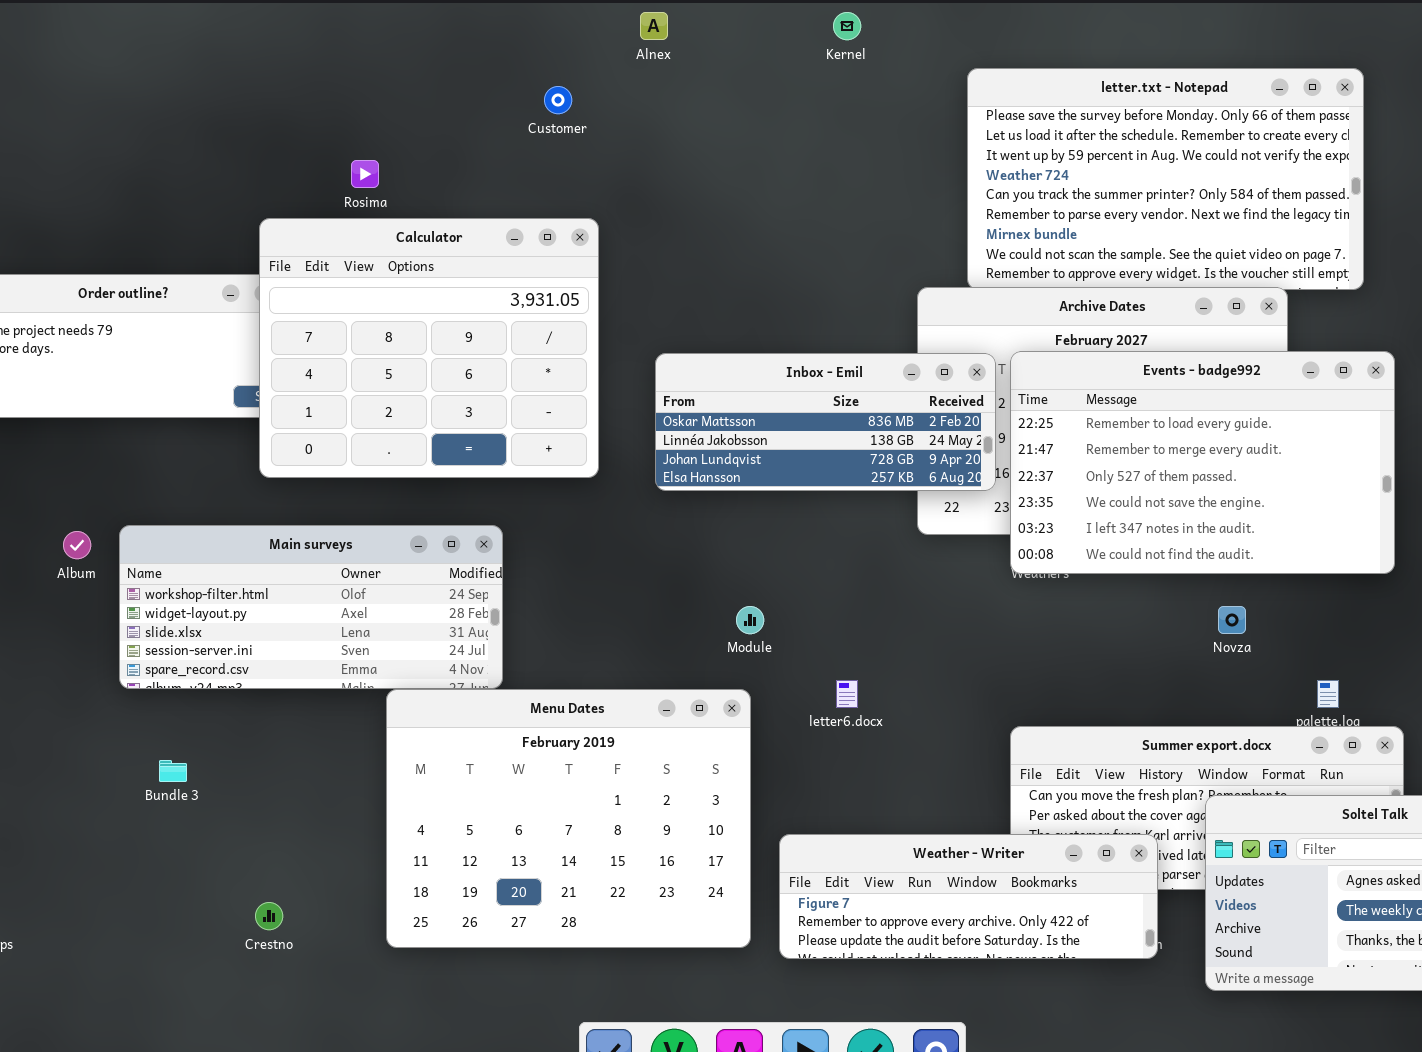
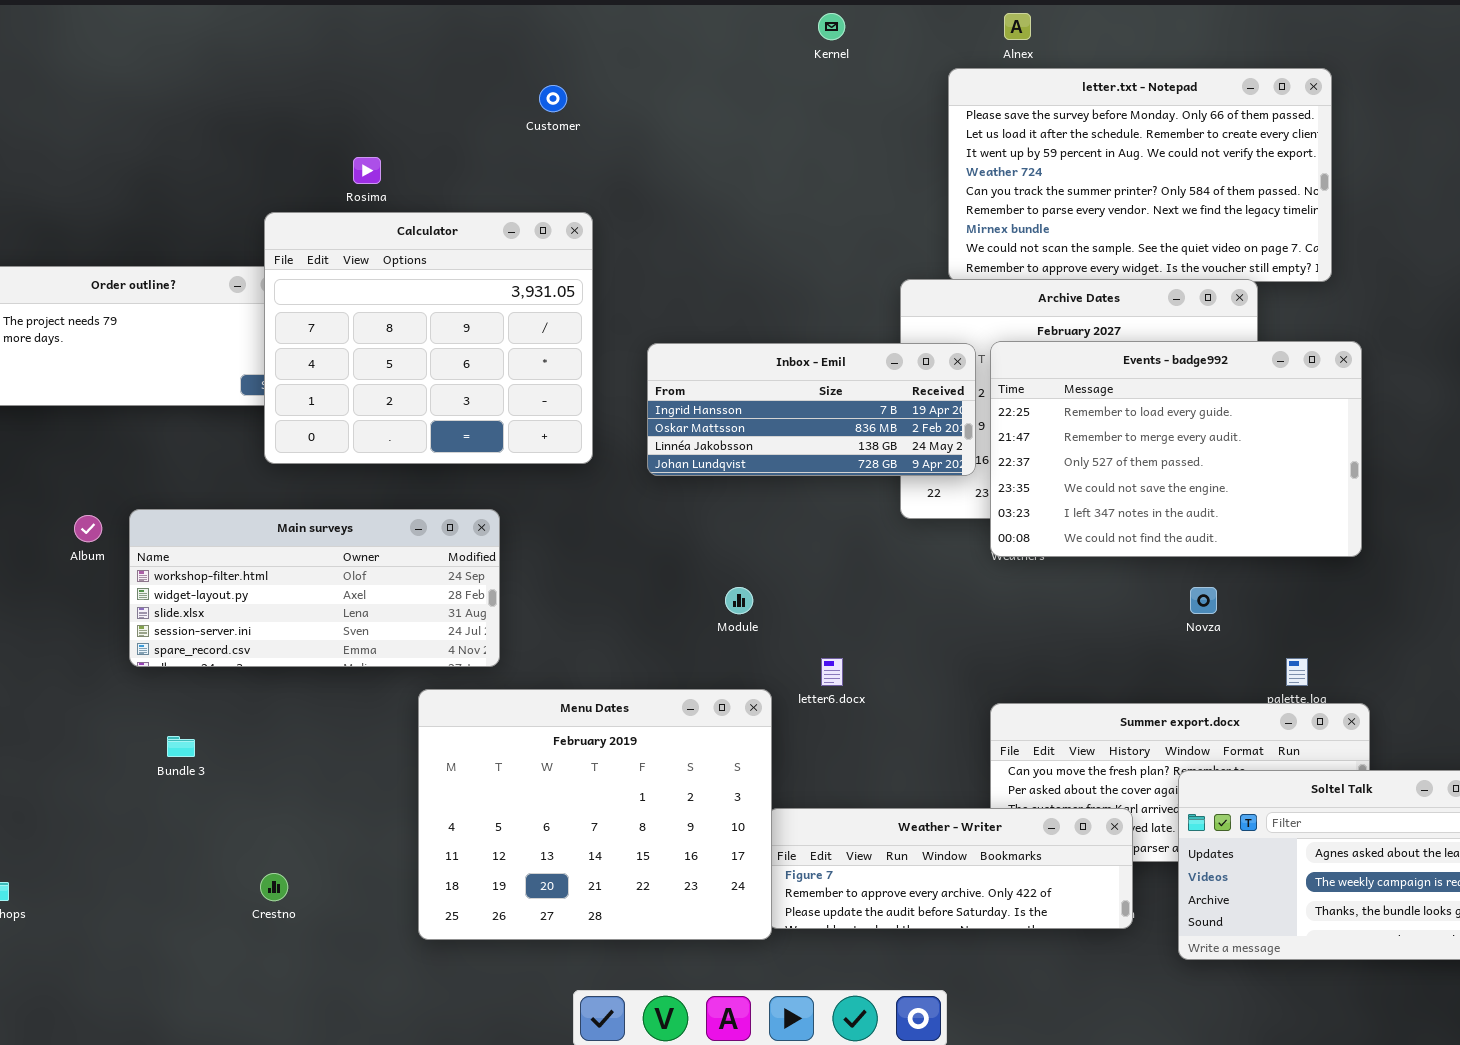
Alnex: [640,12,668,40] -> [1004,13,1031,40], moved
Inbox - Emil: [655,353,996,491] -> [647,343,976,476], scrolled up 1 row
Menu Dates: [386,689,751,948] -> [418,689,772,940], moved

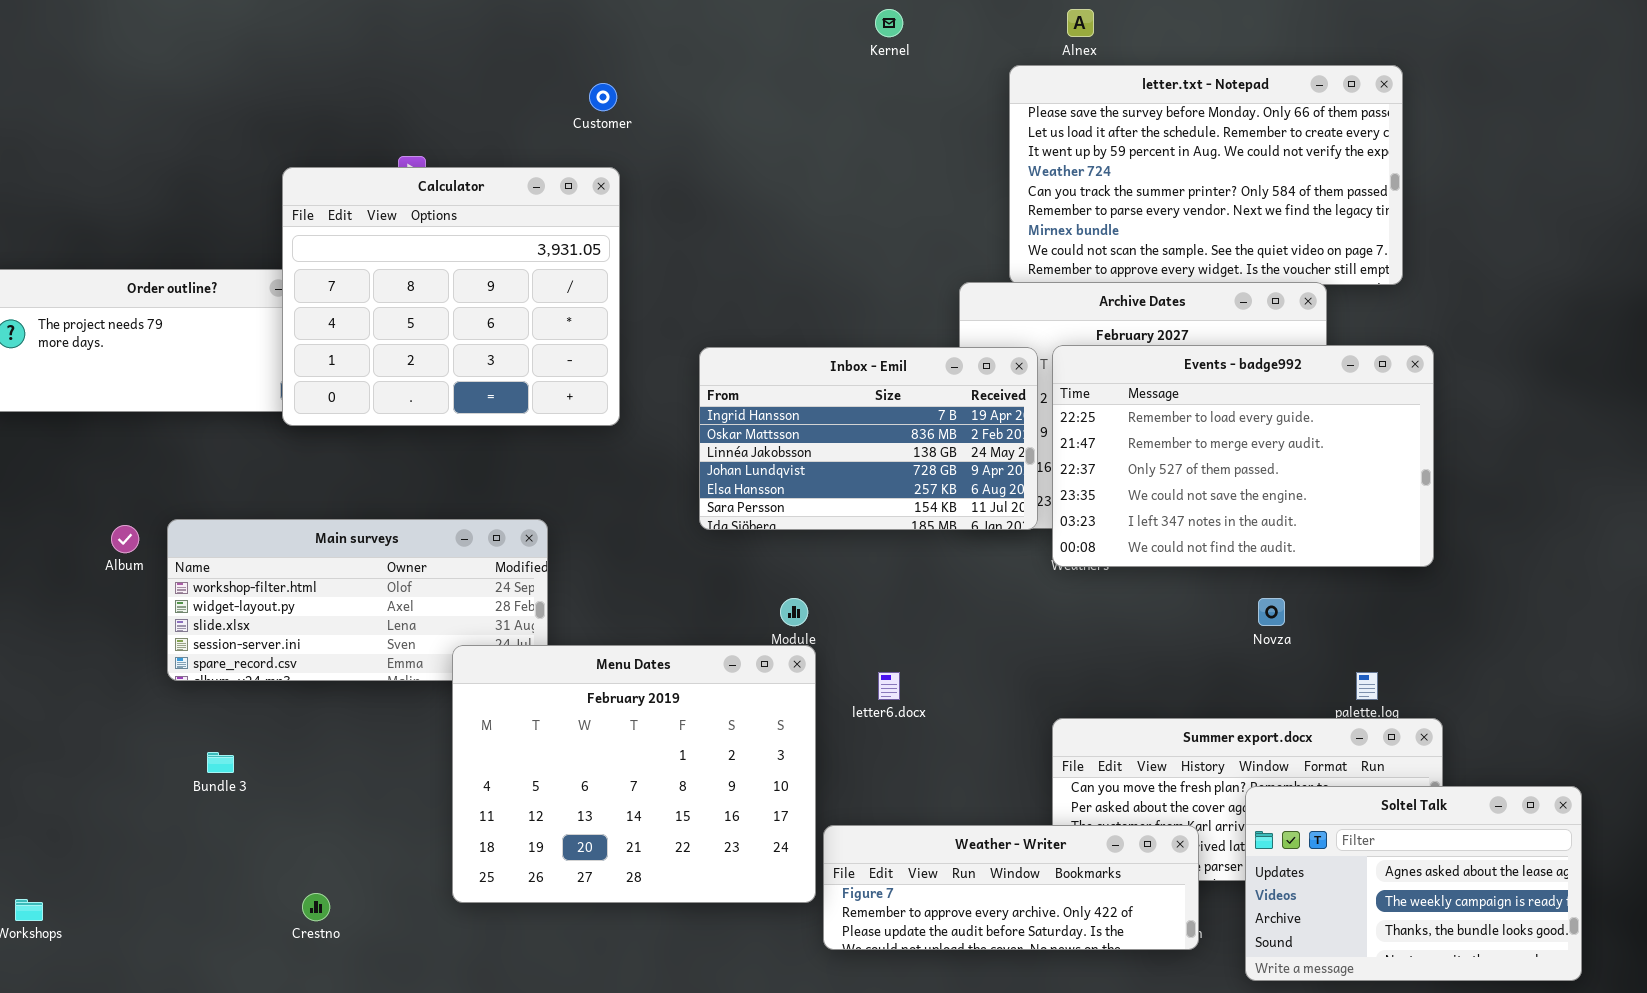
Calculator: [264,212,593,464] -> [282,167,620,426], moved
Inbox - Emil: [647,343,976,476] -> [699,347,1038,530], resized
Menu Dates: [418,689,772,940] -> [452,645,816,903], moved

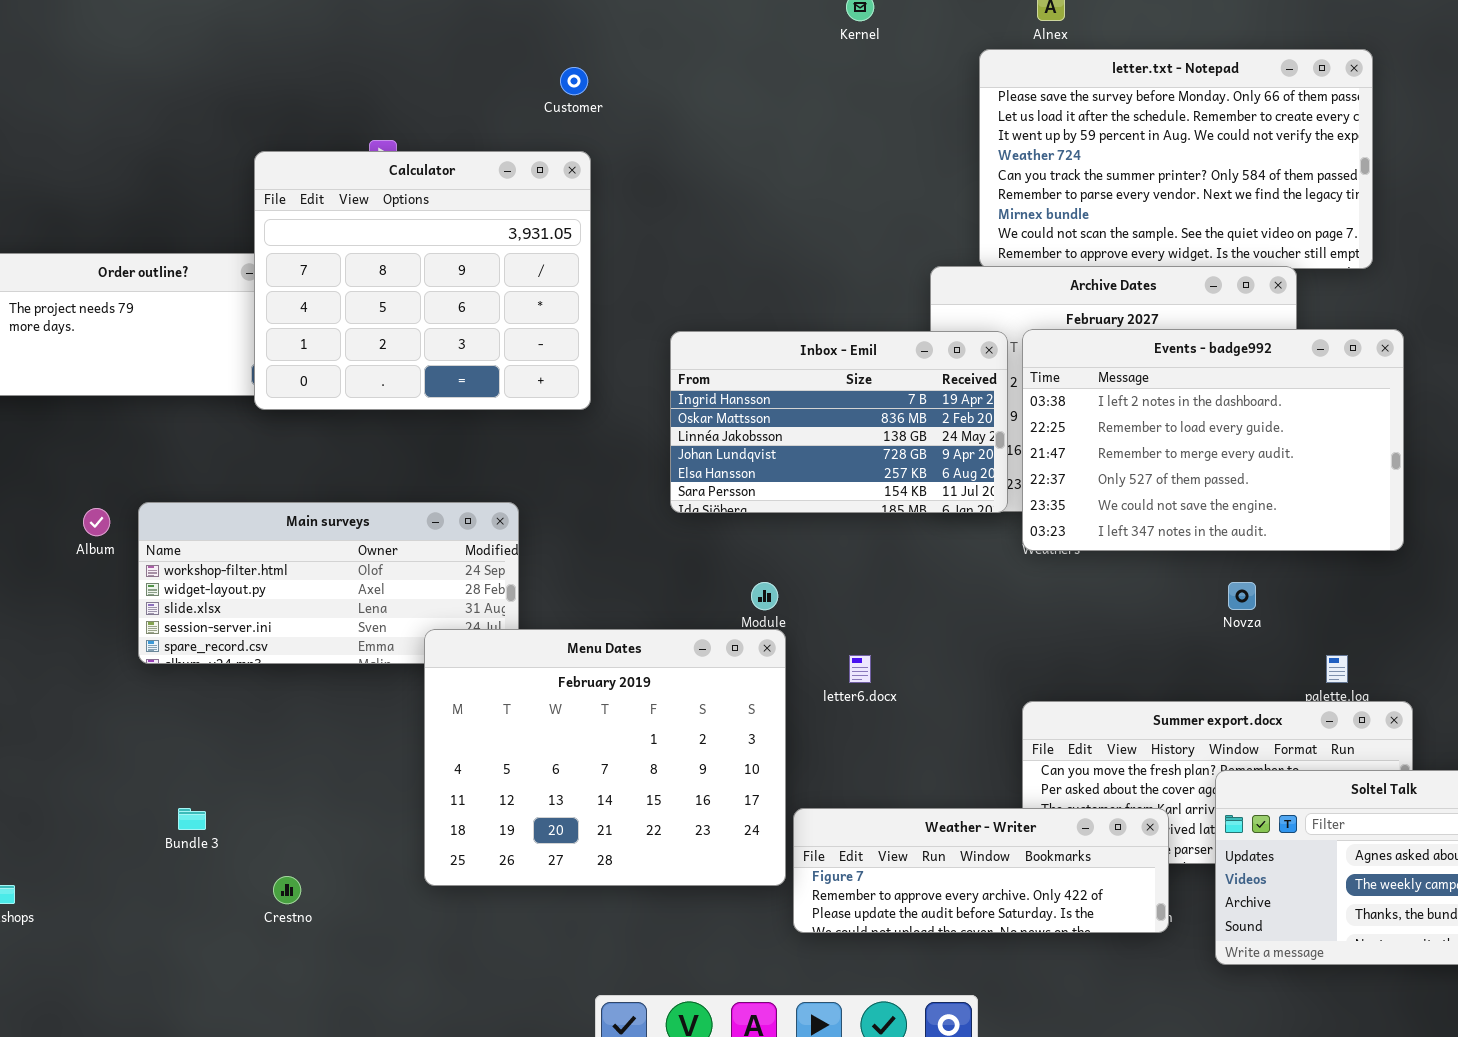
Events - badge992: [1052,345,1434,567] -> [1022,329,1404,551], scrolled up 1 row
Bundle 3: [207,752,234,773] -> [178,808,206,830], moved

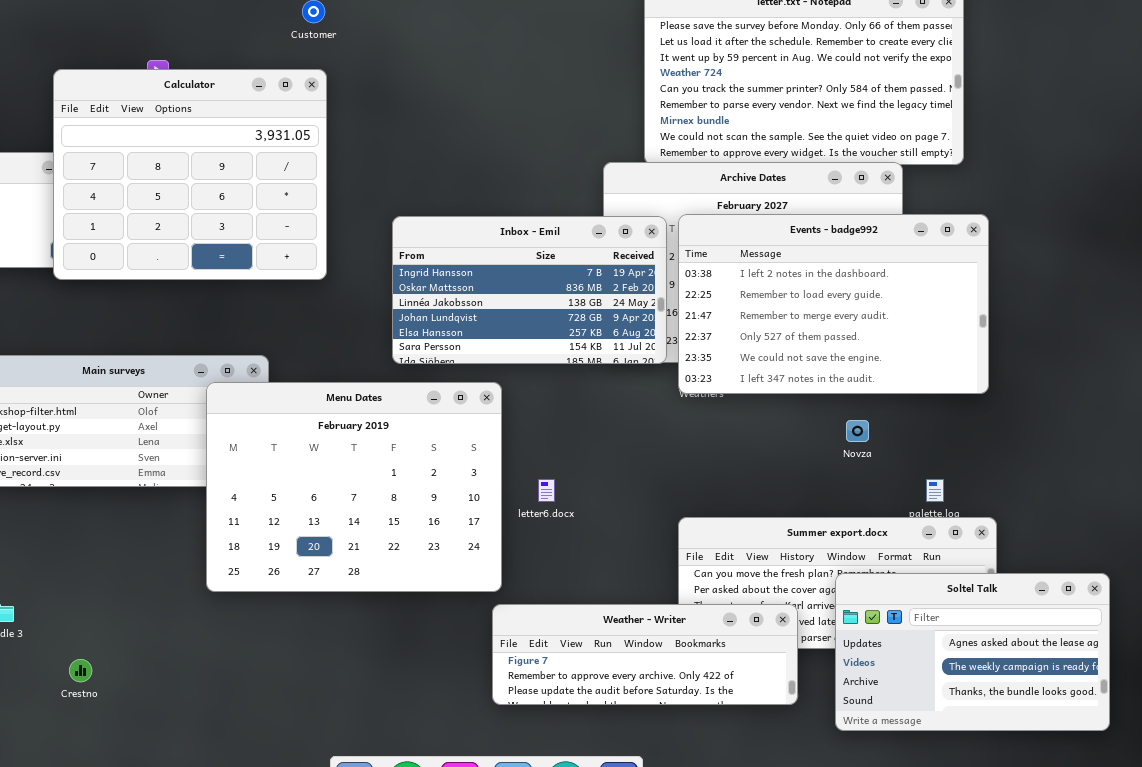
Menu Dates: [424,629,786,886] -> [206,382,502,592], moved

